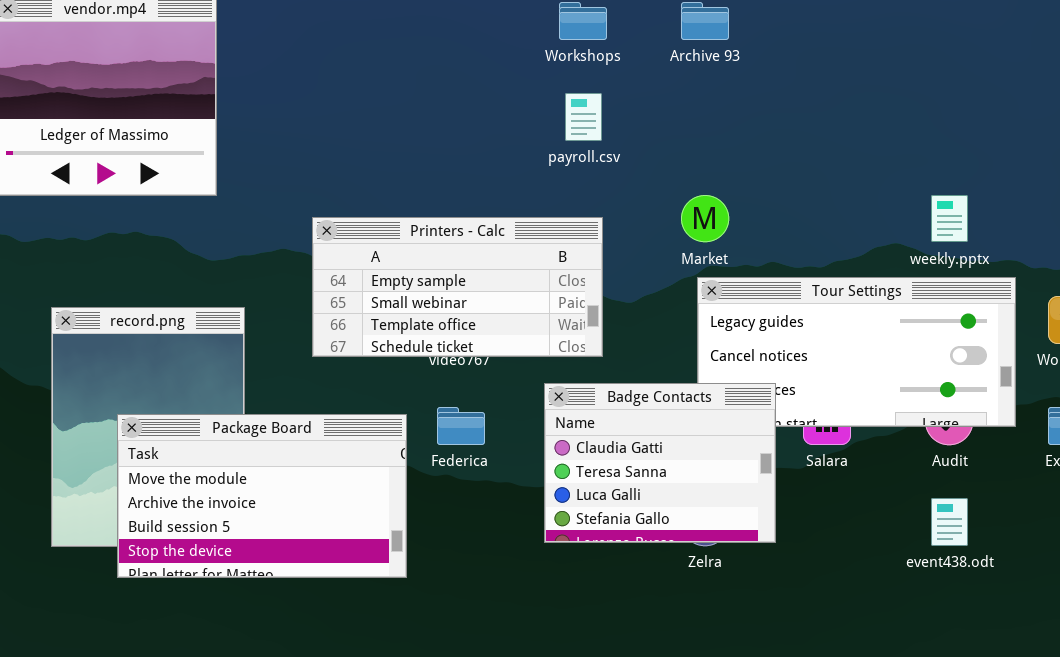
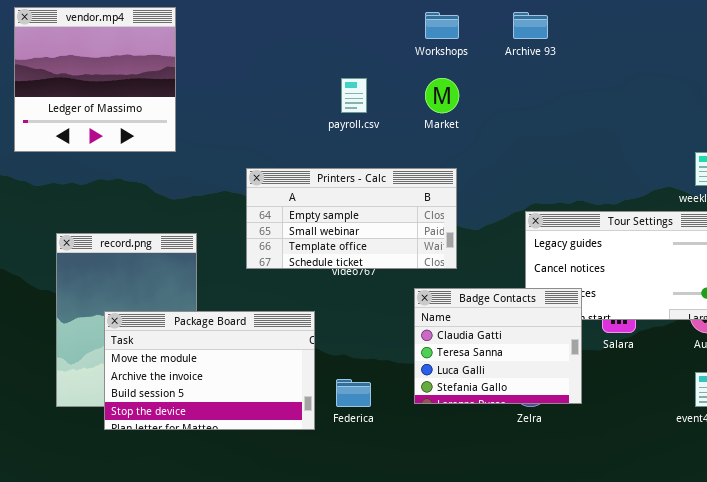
payroll.csv: [565,93,602,141] -> [341,78,367,113], moved
Market: [681,195,729,242] -> [425,78,459,113], moved
Federica: [437,407,485,445] -> [336,379,371,407], moved

